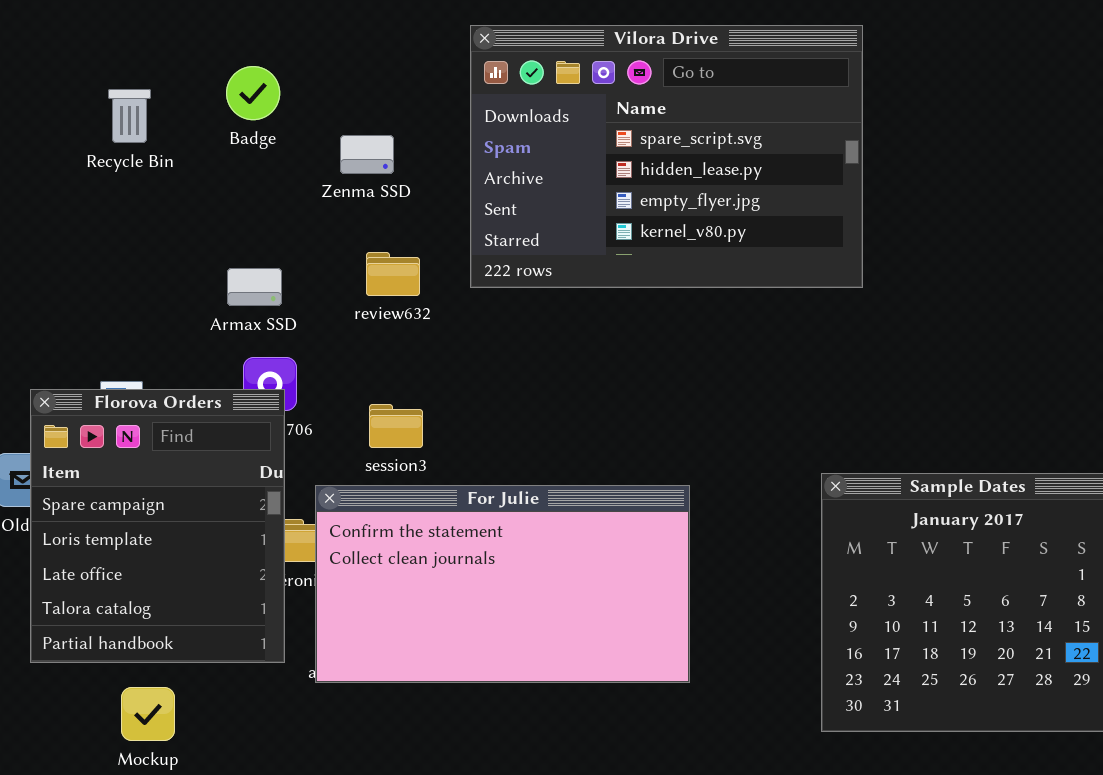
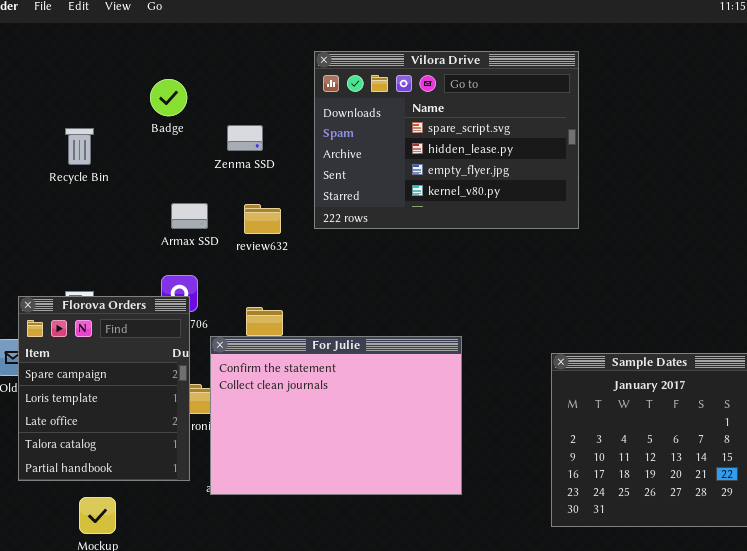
Recycle Bin: [108,89,151,143] -> [65,128,94,165], moved
Armax SSD: [227,268,282,306] -> [171,203,208,229], moved
For Julie: [315,485,690,683] -> [210,336,462,495], resized

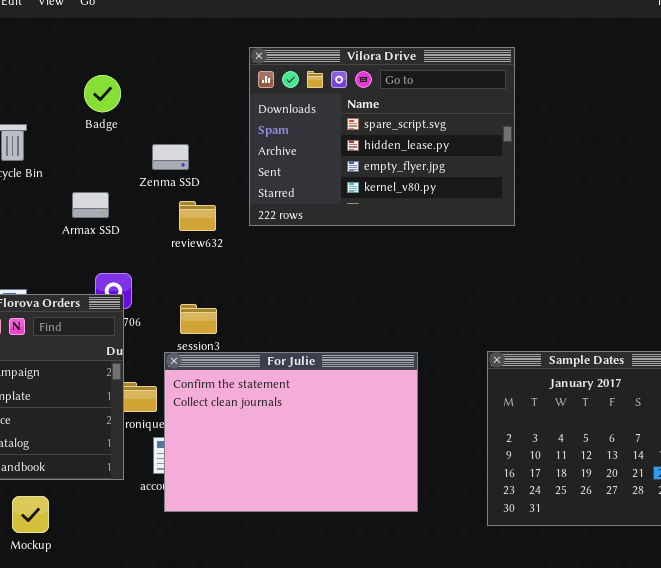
Zenma SSD: [227,125,263,151] -> [152,144,189,170], moved
Armax SSD: [171,203,208,229] -> [72,192,109,218], moved
For Julie: [210,336,462,495] -> [164,352,418,512], moved

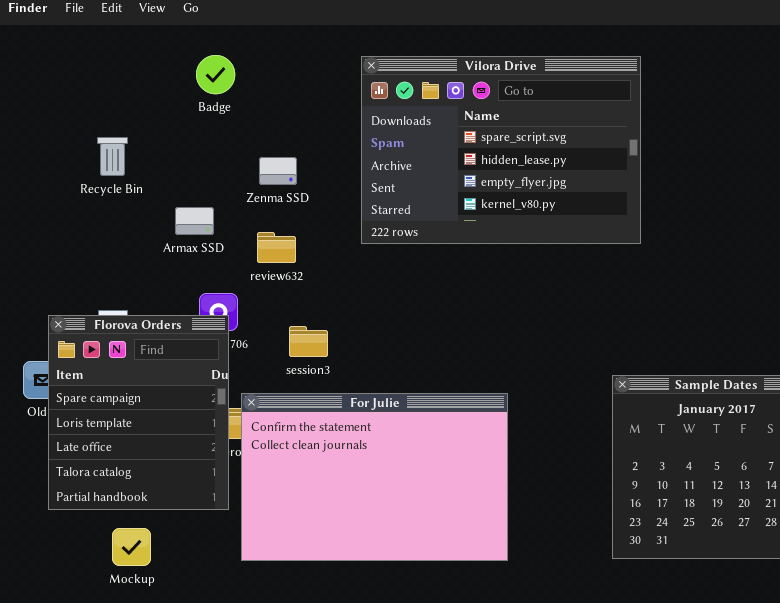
Badge: [84,75,121,112] -> [196,55,235,94], moved
review632: [179,201,216,231] -> [257,232,296,263], moved
For Julie: [164,352,418,512] -> [241,393,508,561], moved

